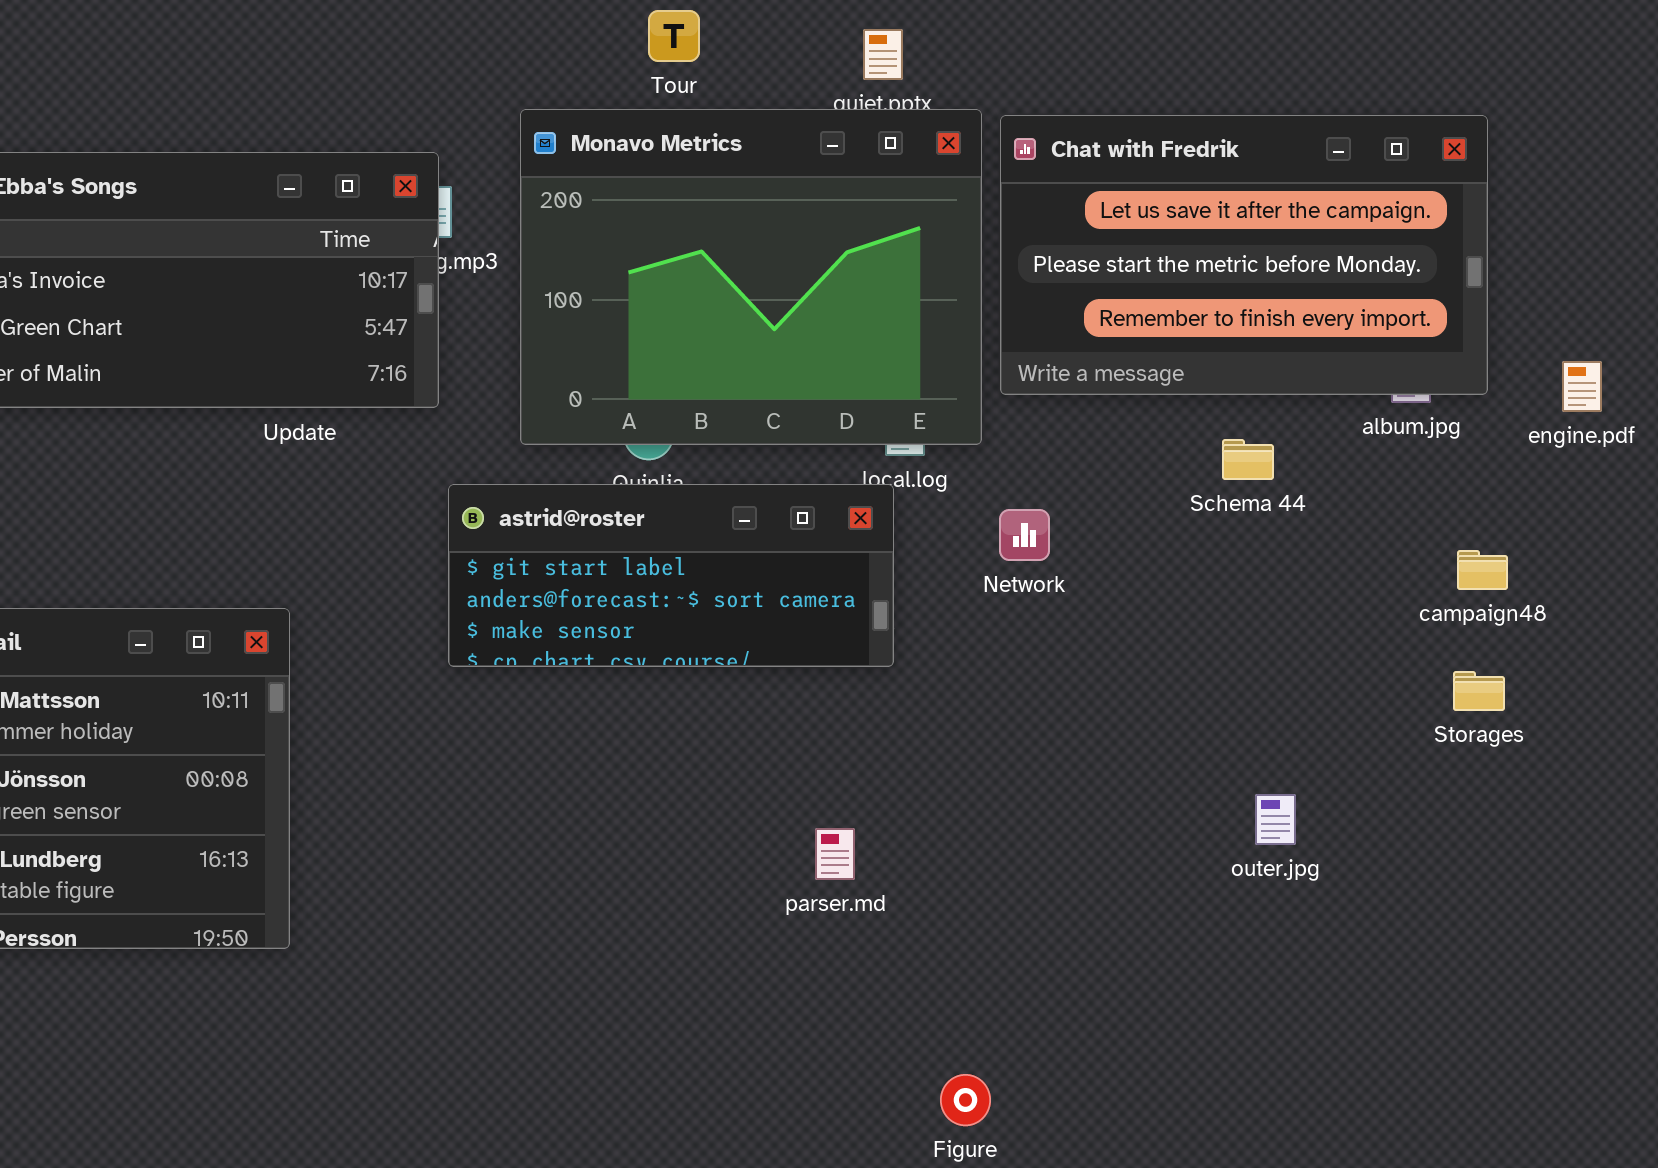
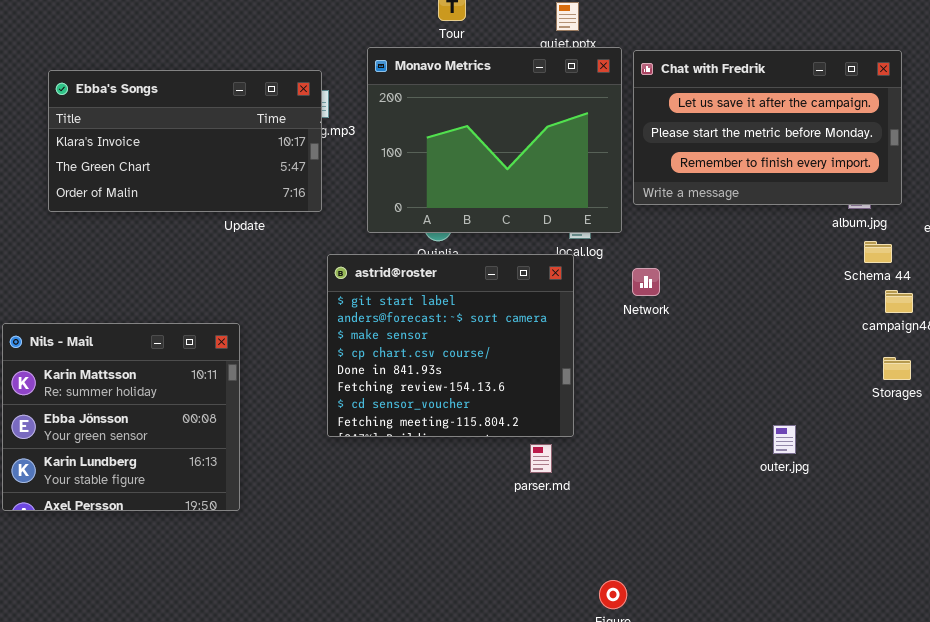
Schema 44: [1222,439,1274,480] -> [864,241,892,263], moved
astrid@roster: [448,484,894,667] -> [327,254,574,437], resized

